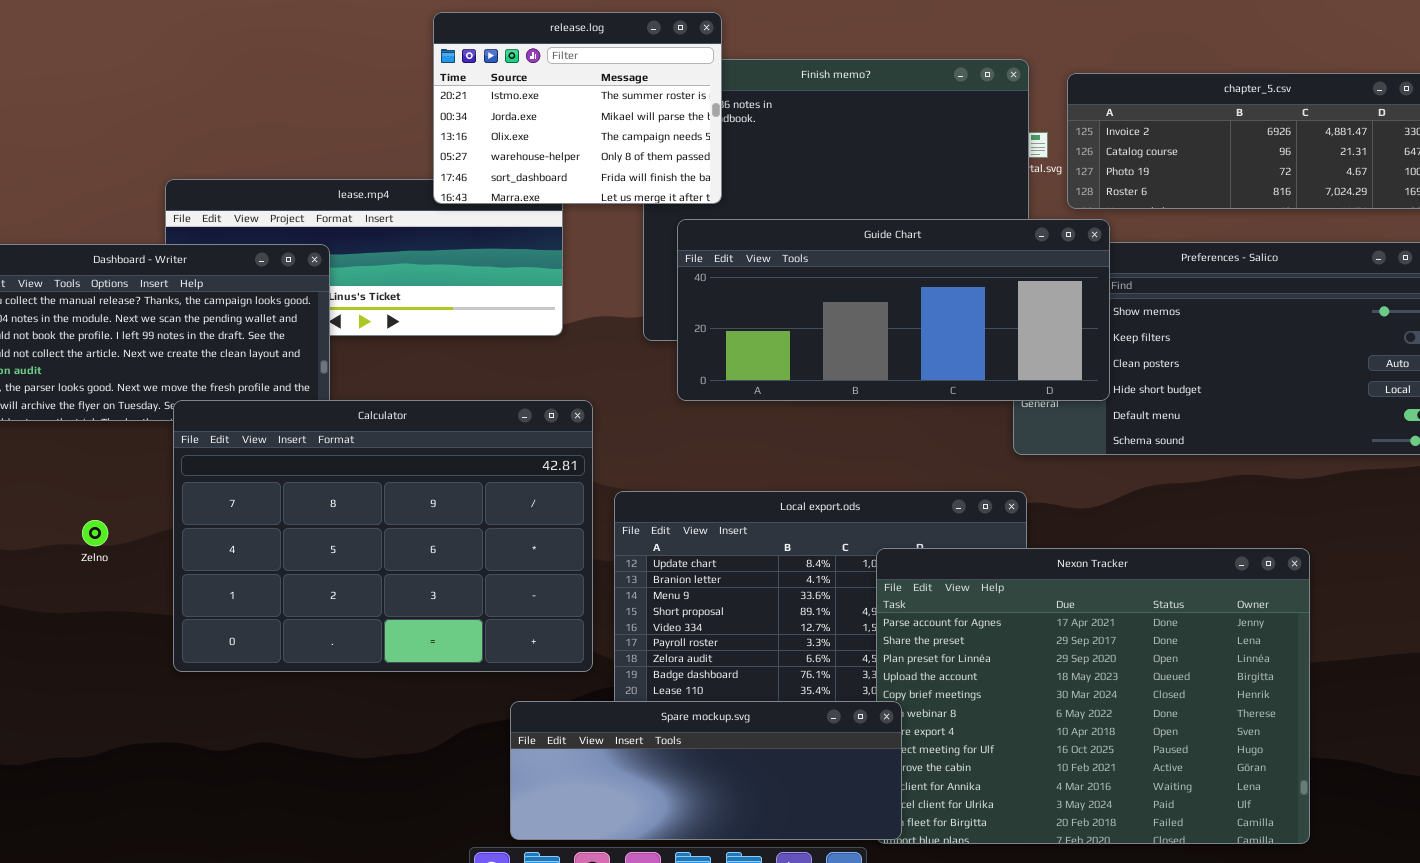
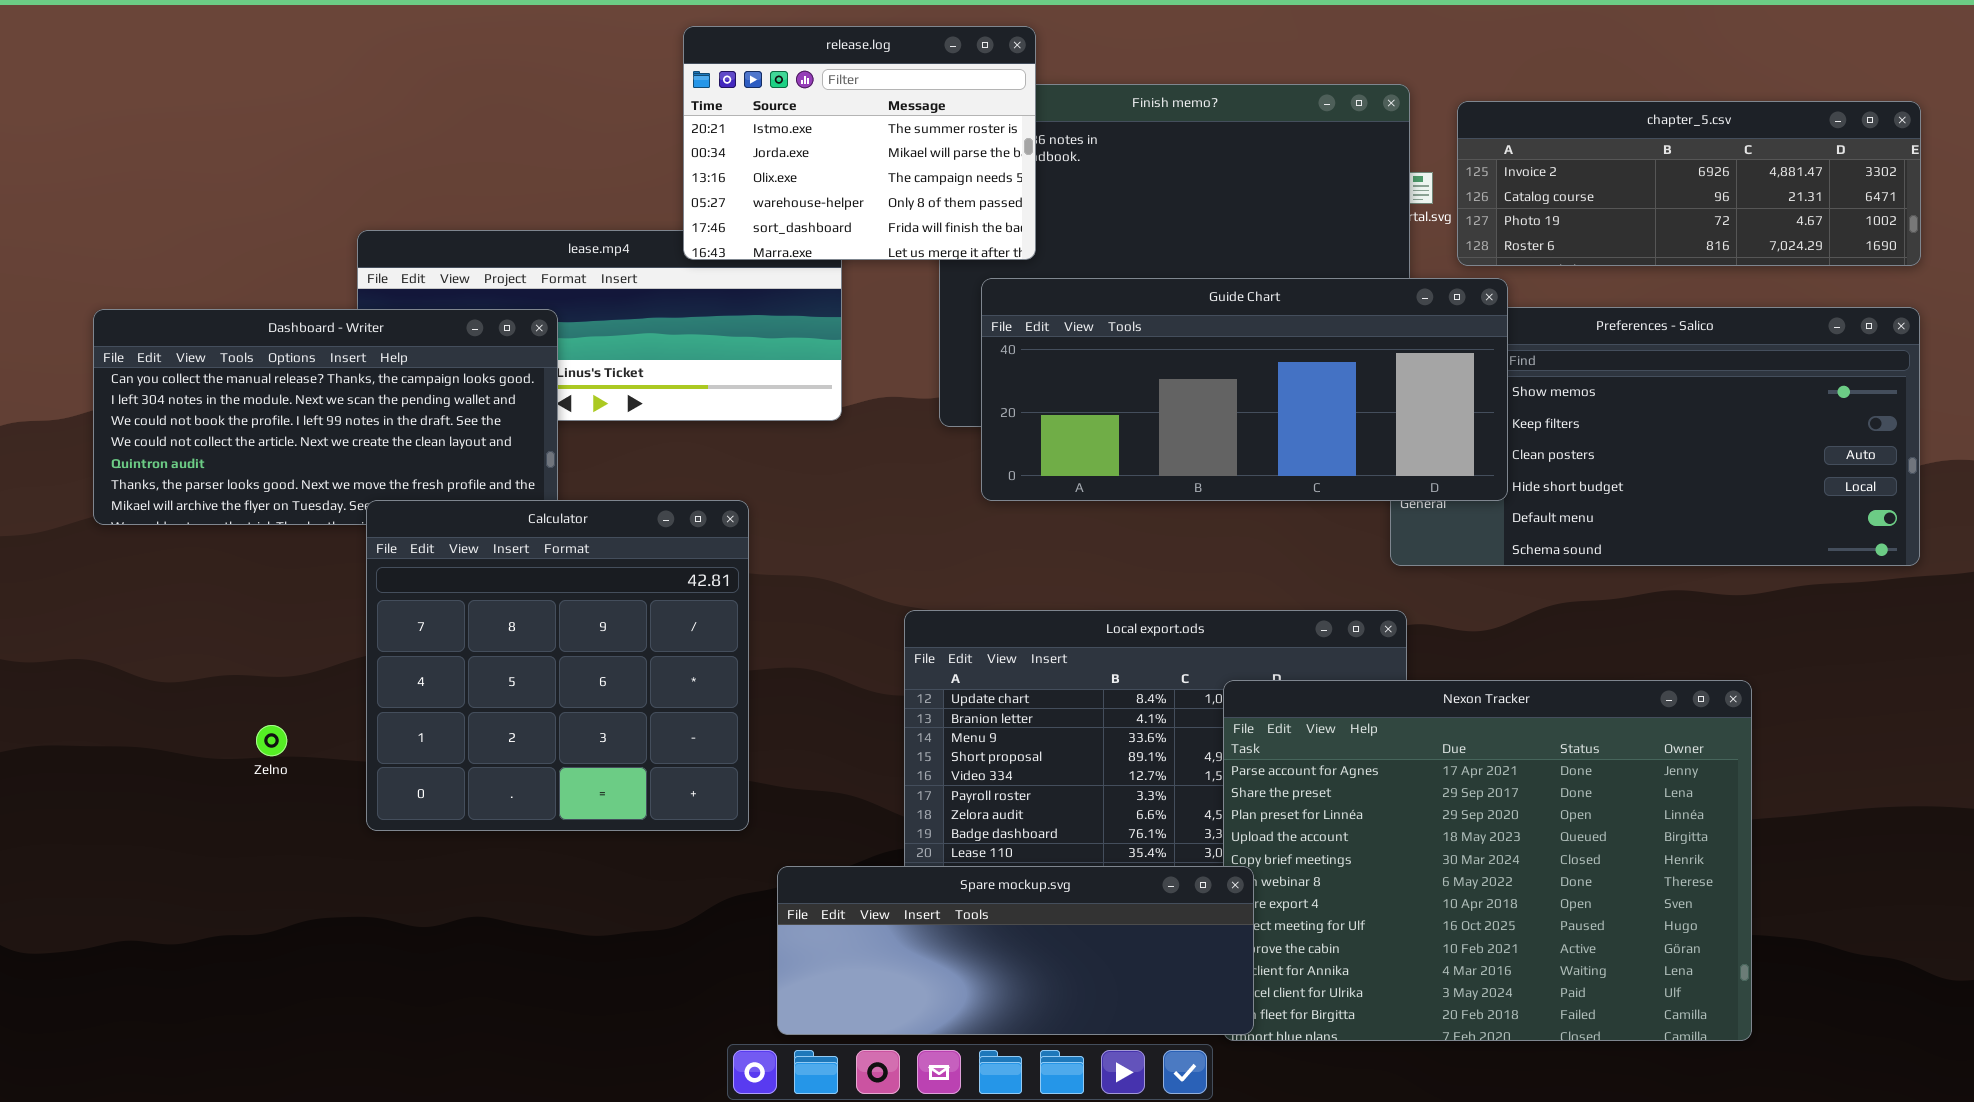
Calculator: [173,400,593,672] -> [366,500,749,831], resized
Zelno: [82,520,108,546] -> [256,725,287,756], moved

